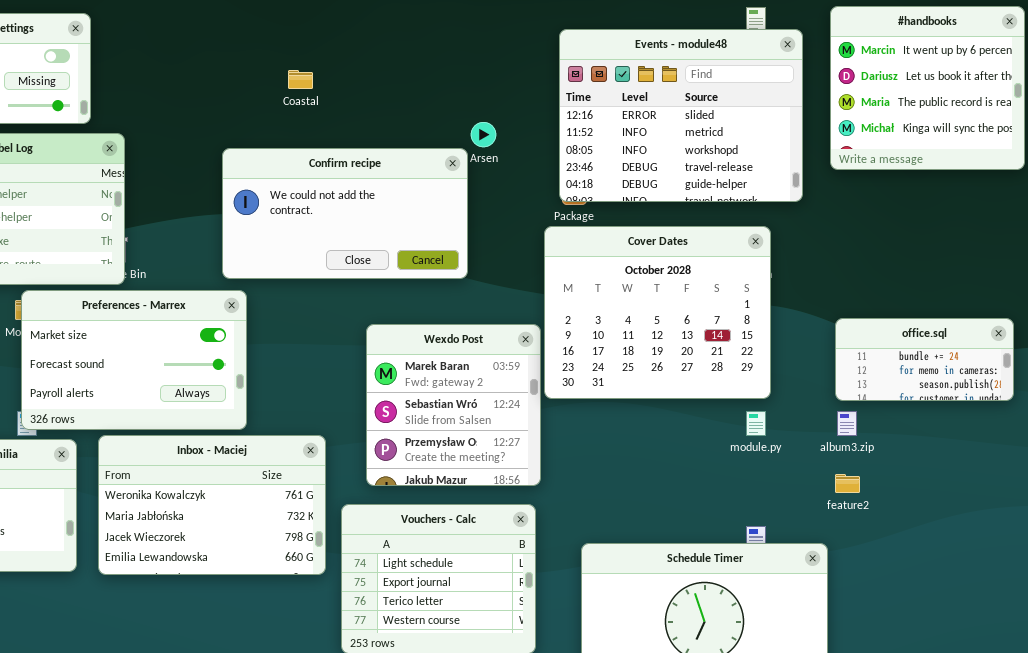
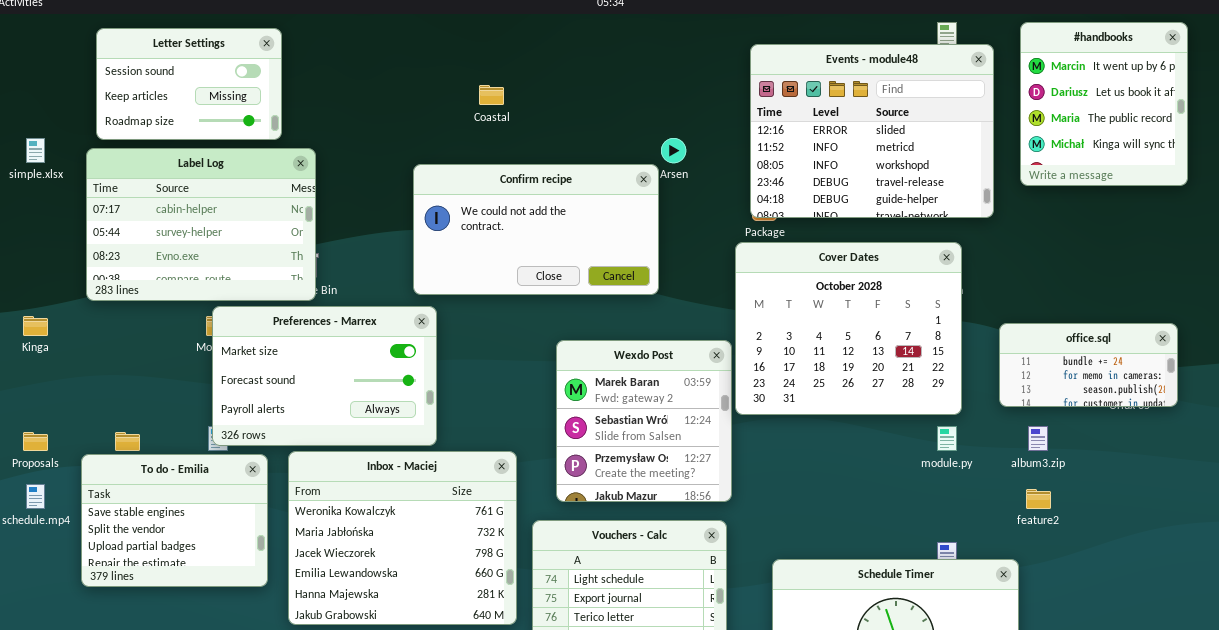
#handbooks: [830,6,1025,170] -> [1020,22,1188,186], resized
office.sql: [835,318,1014,401] -> [999,323,1178,407], moved
Inbox - Maciej: [98,435,326,575] -> [288,451,517,625], resized

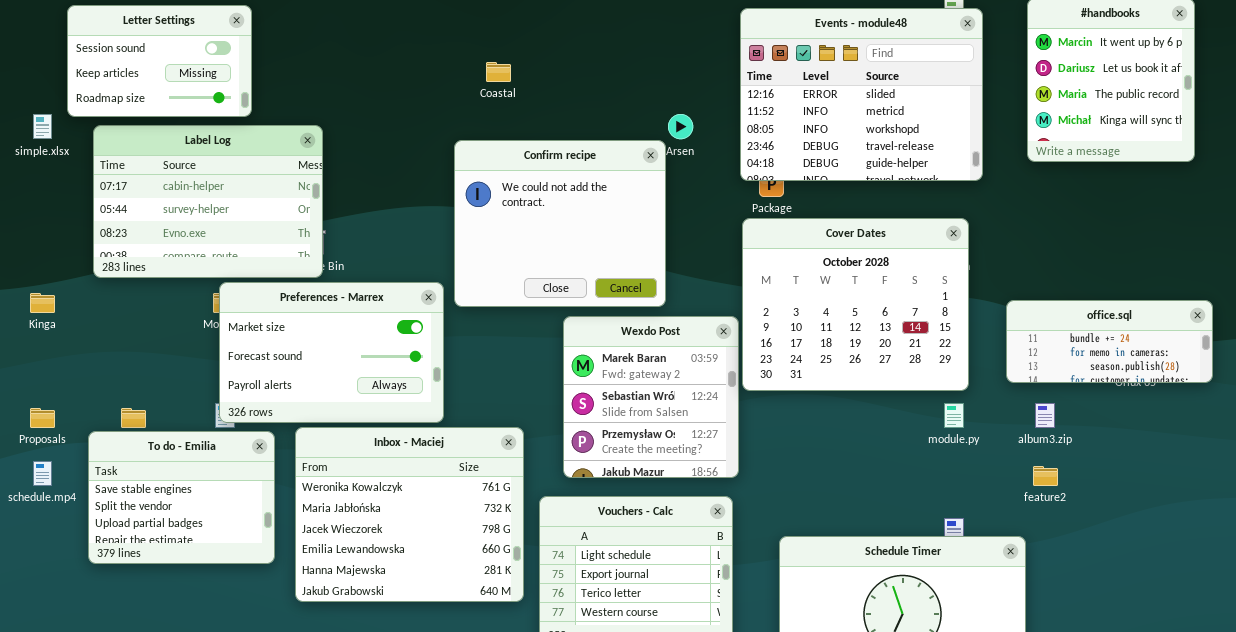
Letter Settings: [96,28,282,140] -> [67,5,252,117], moved
Events - module48: [750,44,994,218] -> [740,8,983,181], moved
Confirm recipe: [413,164,659,295] -> [454,140,666,307], resized
office.sql: [999,323,1178,407] -> [1006,300,1213,383], resized

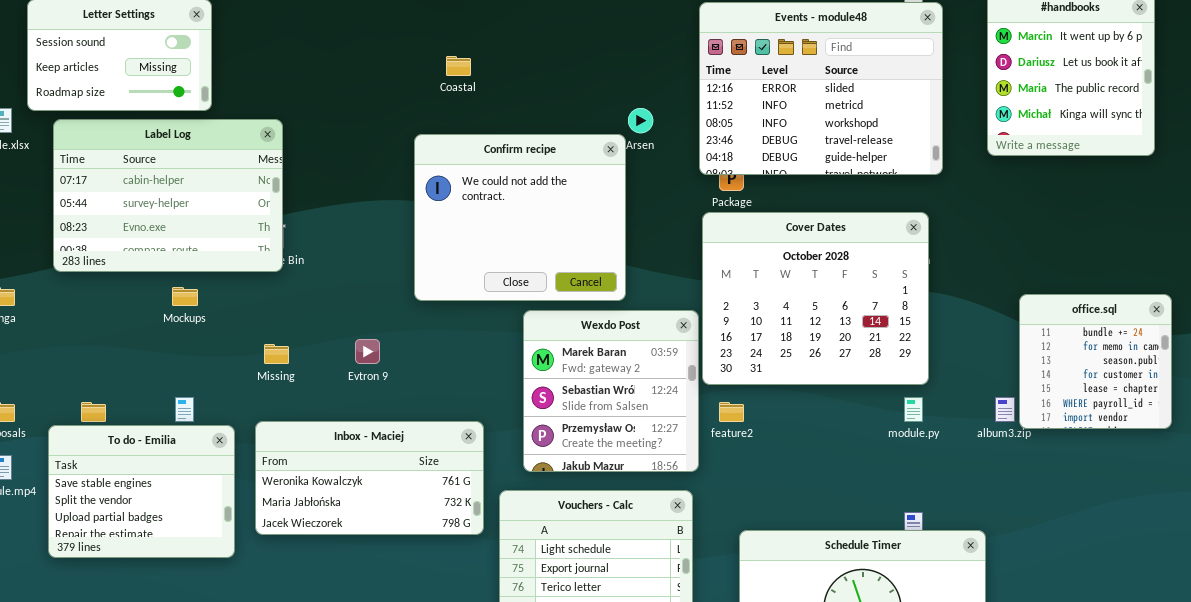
Preferences - Marrex: [219,282,444,423] -> none, closed
office.sql: [1006,300,1213,383] -> [1019,294,1172,429], resized
Inbox - Maciej: [295,427,524,602] -> [255,421,484,535], resized
feature2: [1033,466,1058,486] -> [719,402,744,422], moved

